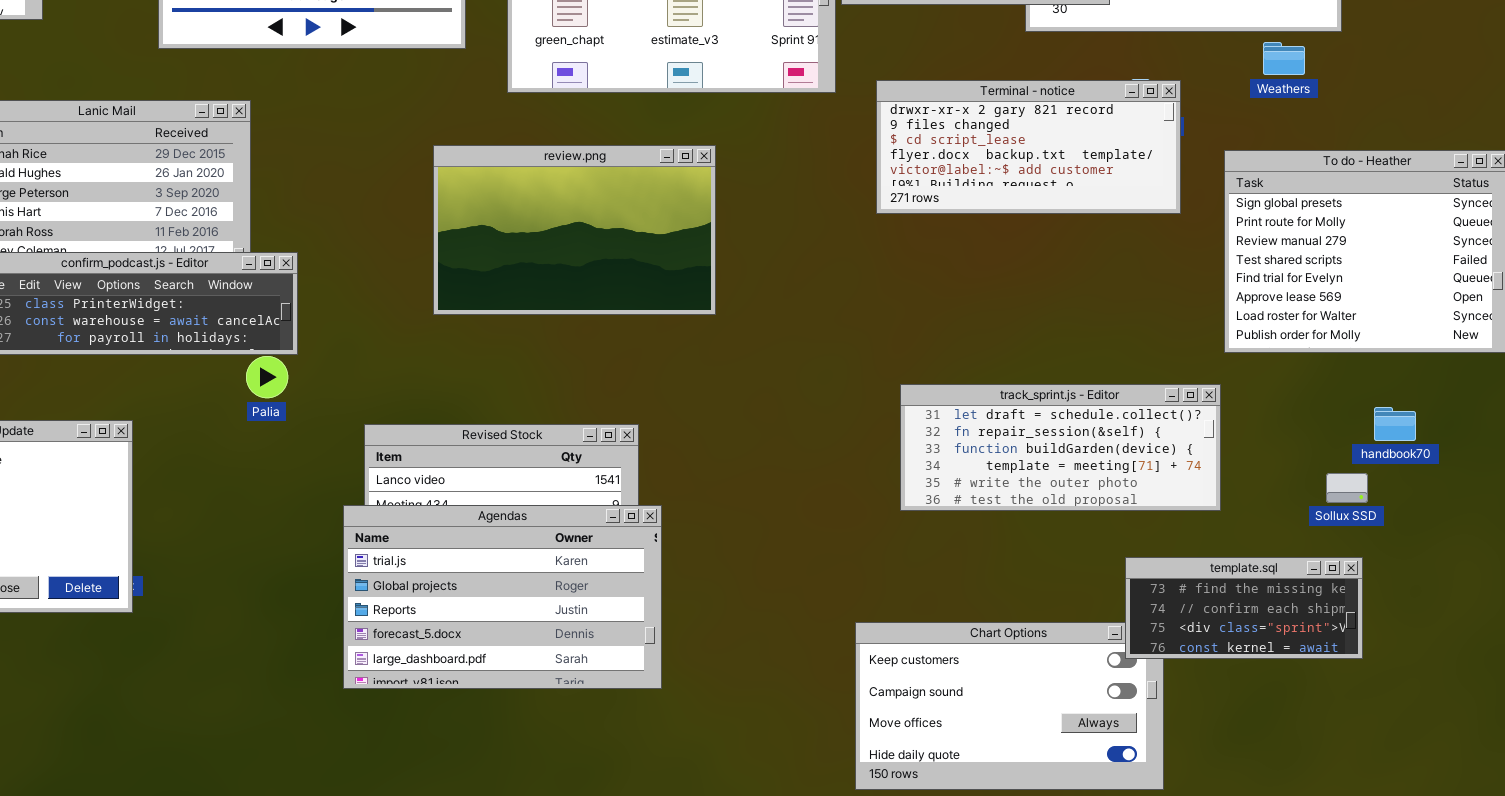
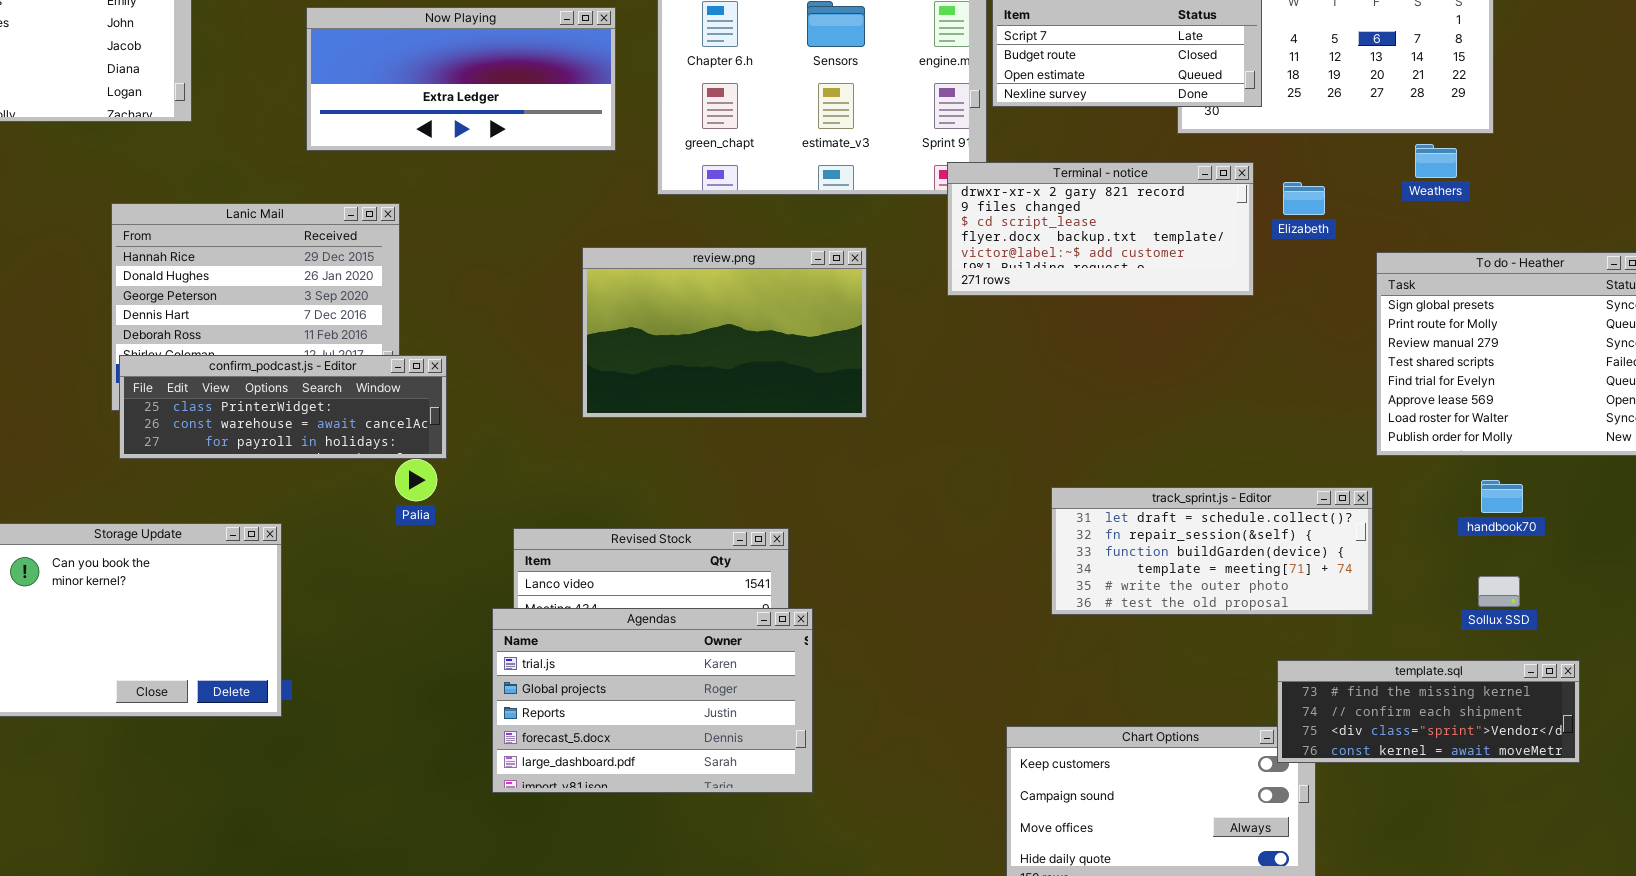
Terminal - notice: [876,80,1181,214] -> [947,162,1254,296], moved
handbook70: [1374,407,1416,441] -> [1481,480,1523,513], moved
template.sql: [1125,557,1363,659] -> [1277,660,1580,763], resized

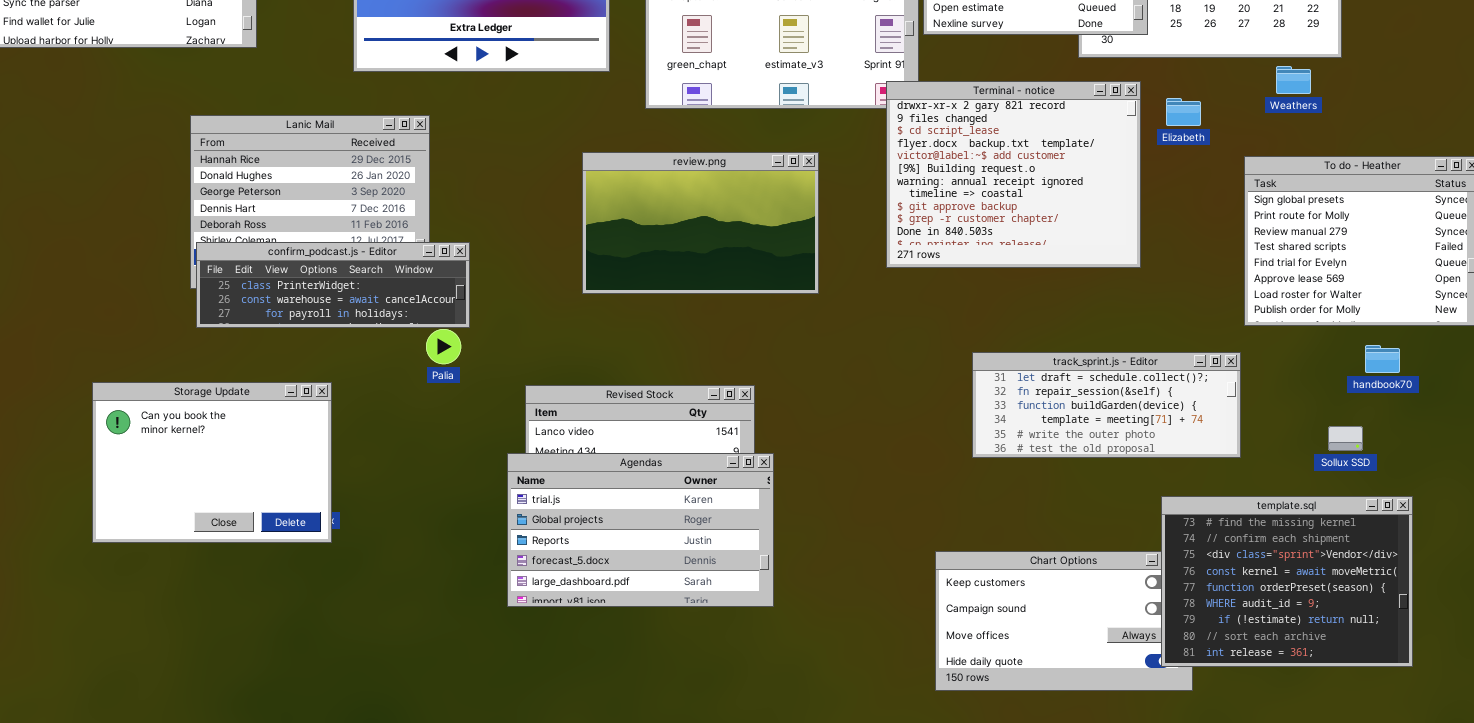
Terminal - notice: [947,162,1254,296] -> [886,81,1141,268], resized
handbook70: [1481,480,1523,513] -> [1365,345,1400,373], moved
template.sql: [1277,660,1580,763] -> [1161,496,1413,667], resized

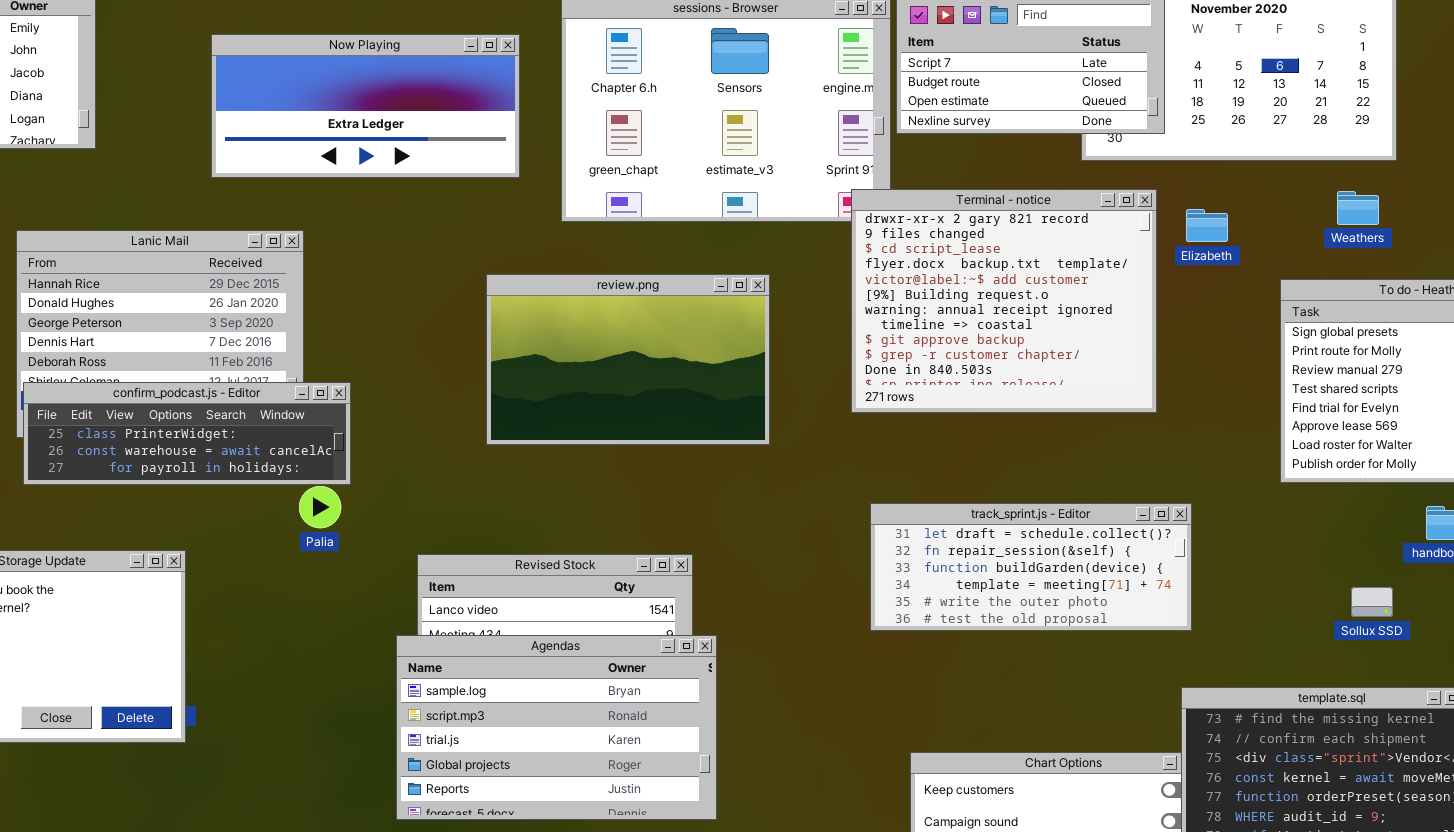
Weathers: [1276,66,1311,94] -> [1337,191,1379,225], moved
track_sprint.js - Editor: [972,352,1241,458] -> [870,503,1192,631], moved
Sollux SSD: [1328,426,1363,451] -> [1351,587,1393,617], moved
Agendas: [507,453,774,607] -> [396,635,717,820], scrolled up 2 rows

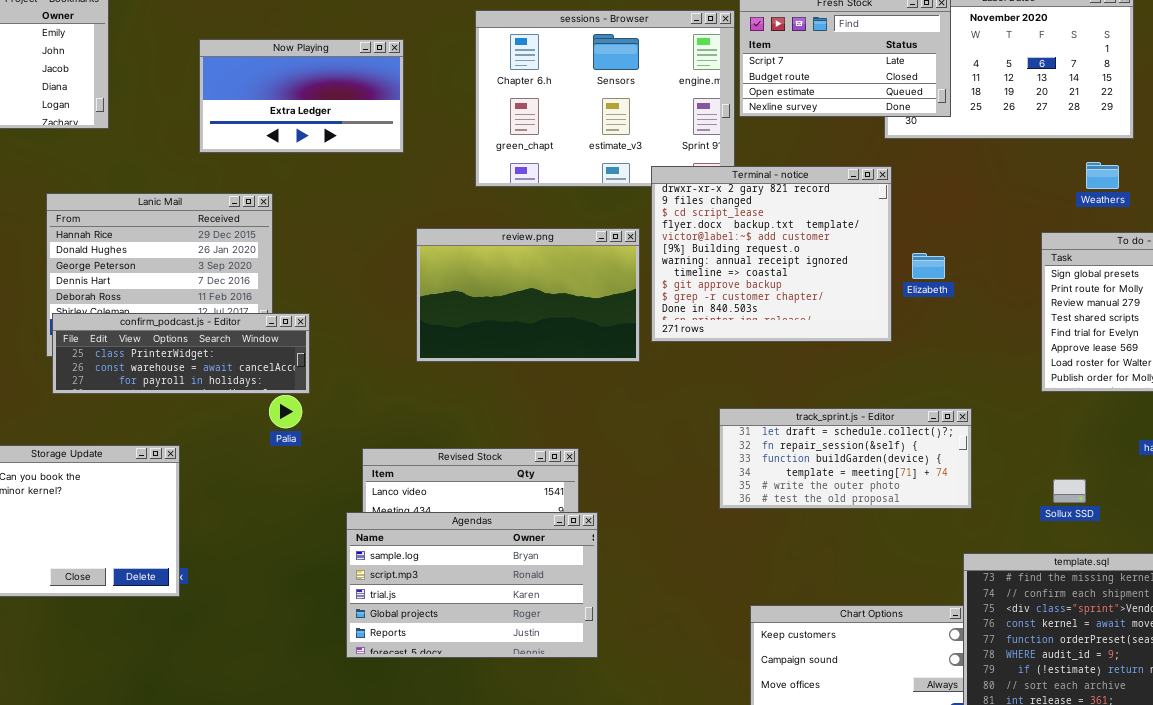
Now Playing: [211,34,520,178] -> [199,39,404,153], resized
Terminal - notice: [851,189,1157,413] -> [651,166,892,342], moved
Elizabeth: [1186,209,1228,242] -> [912,253,945,279], moved
Sollux SSD: [1351,587,1393,617] -> [1053,479,1086,503], moved

